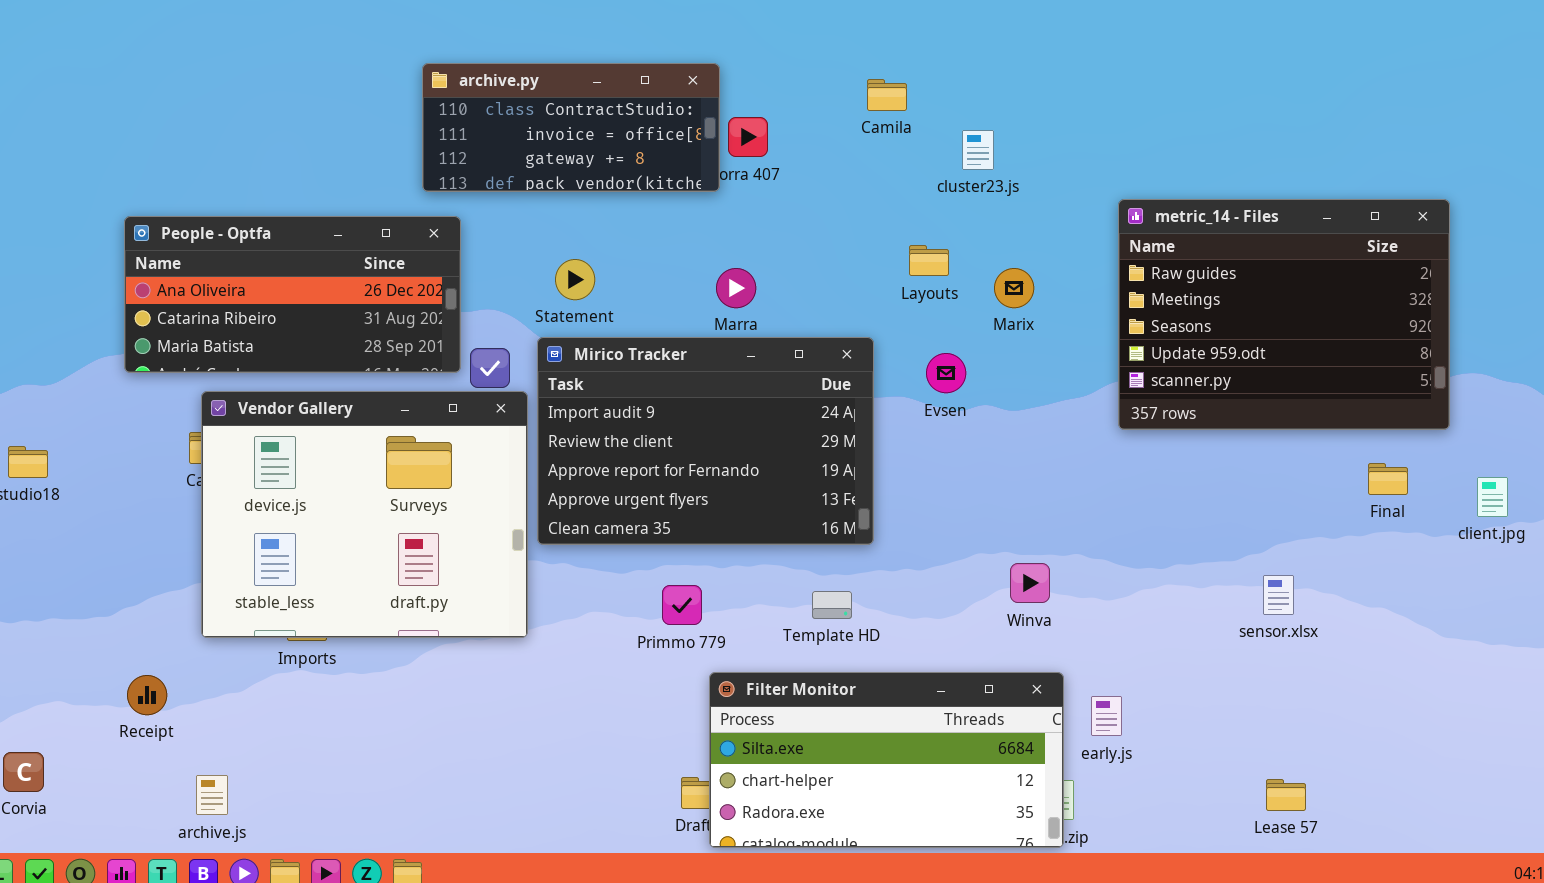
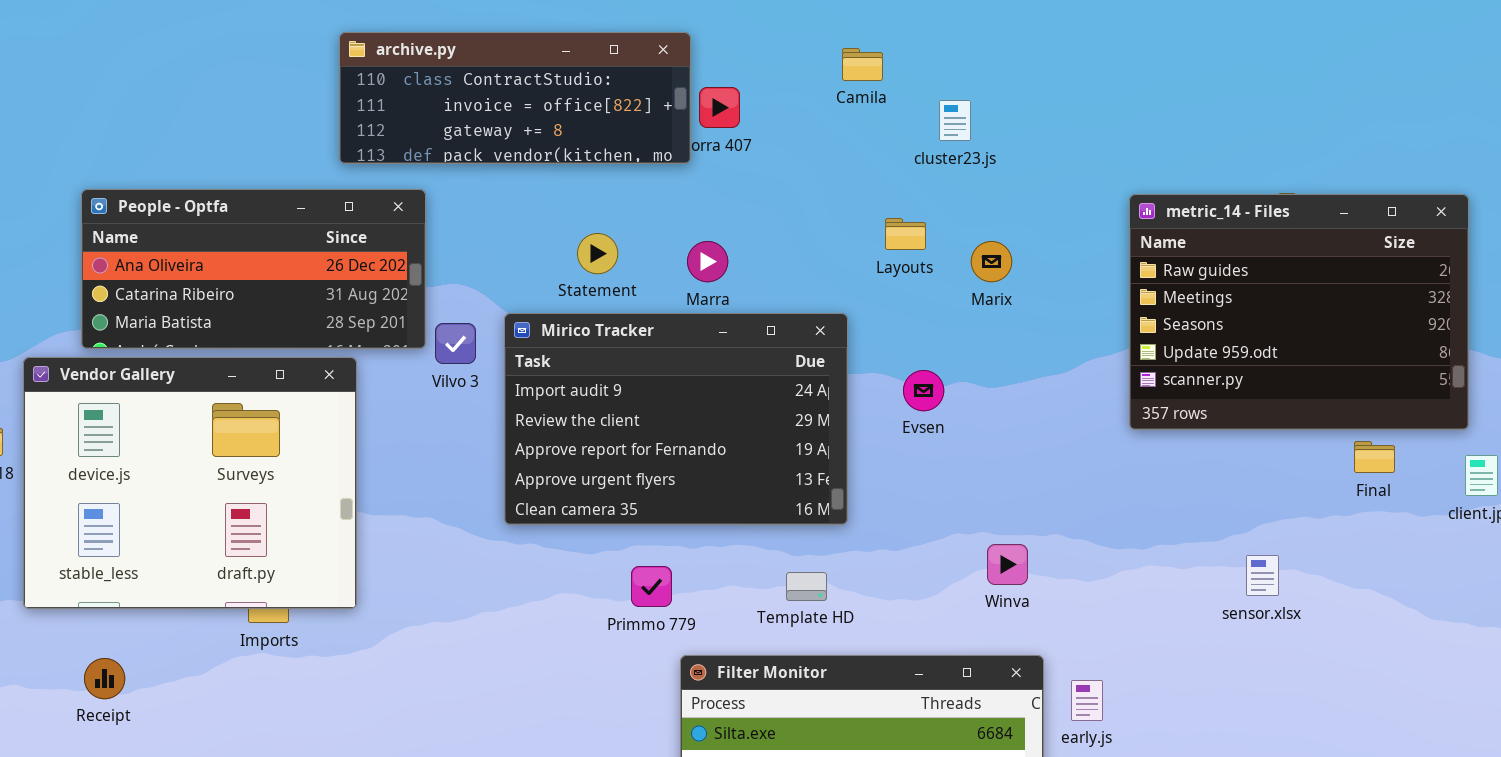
archive.py: [422,63,720,192] -> [339,32,691,164], resized
metric_14 - Files: [1118,199,1450,430] -> [1129,194,1469,430], moved
Statement: [555,259,595,300] -> [577,233,618,274], moved
Evsen: [926,353,966,393] -> [903,370,944,411], moved
Vendor Gallery: [201,391,528,638] -> [23,357,357,609], moved

